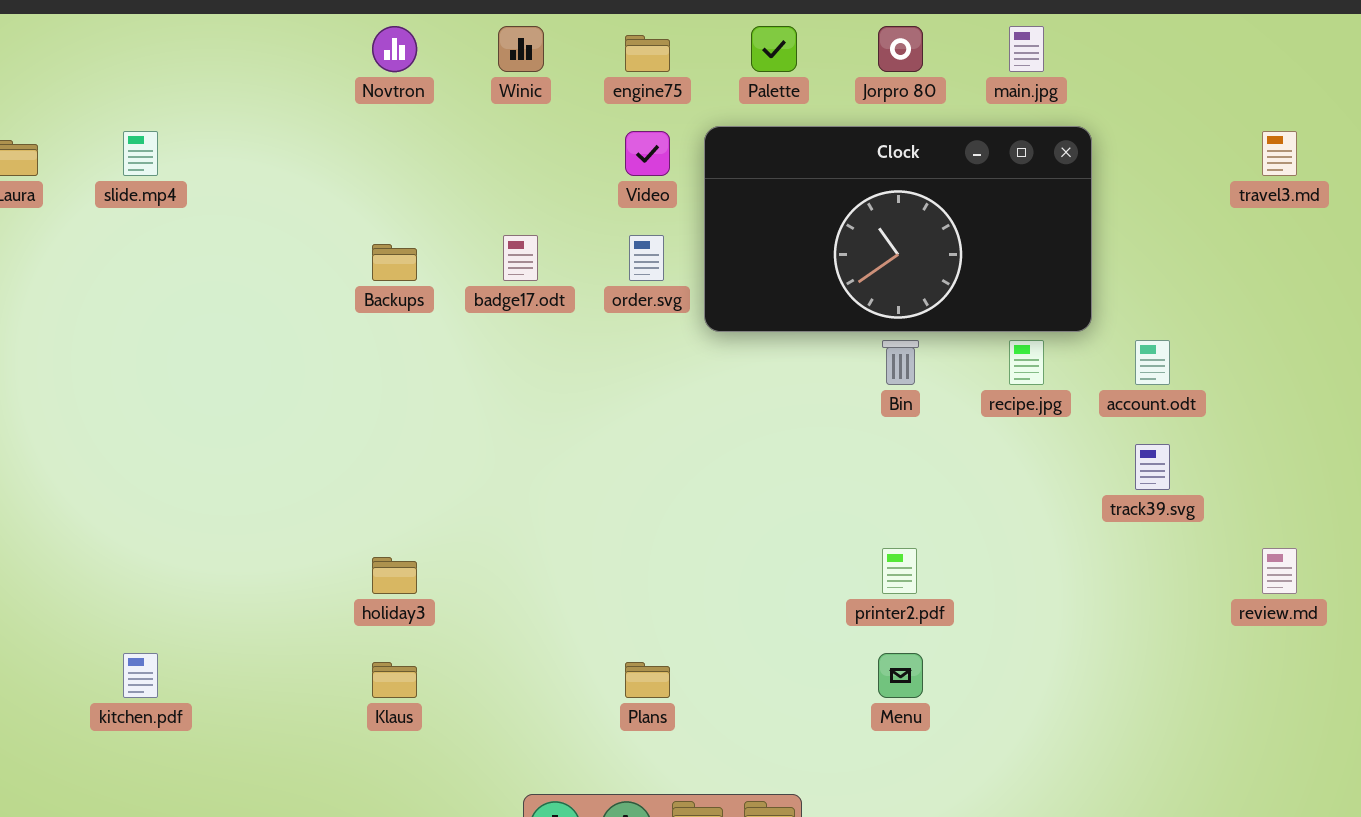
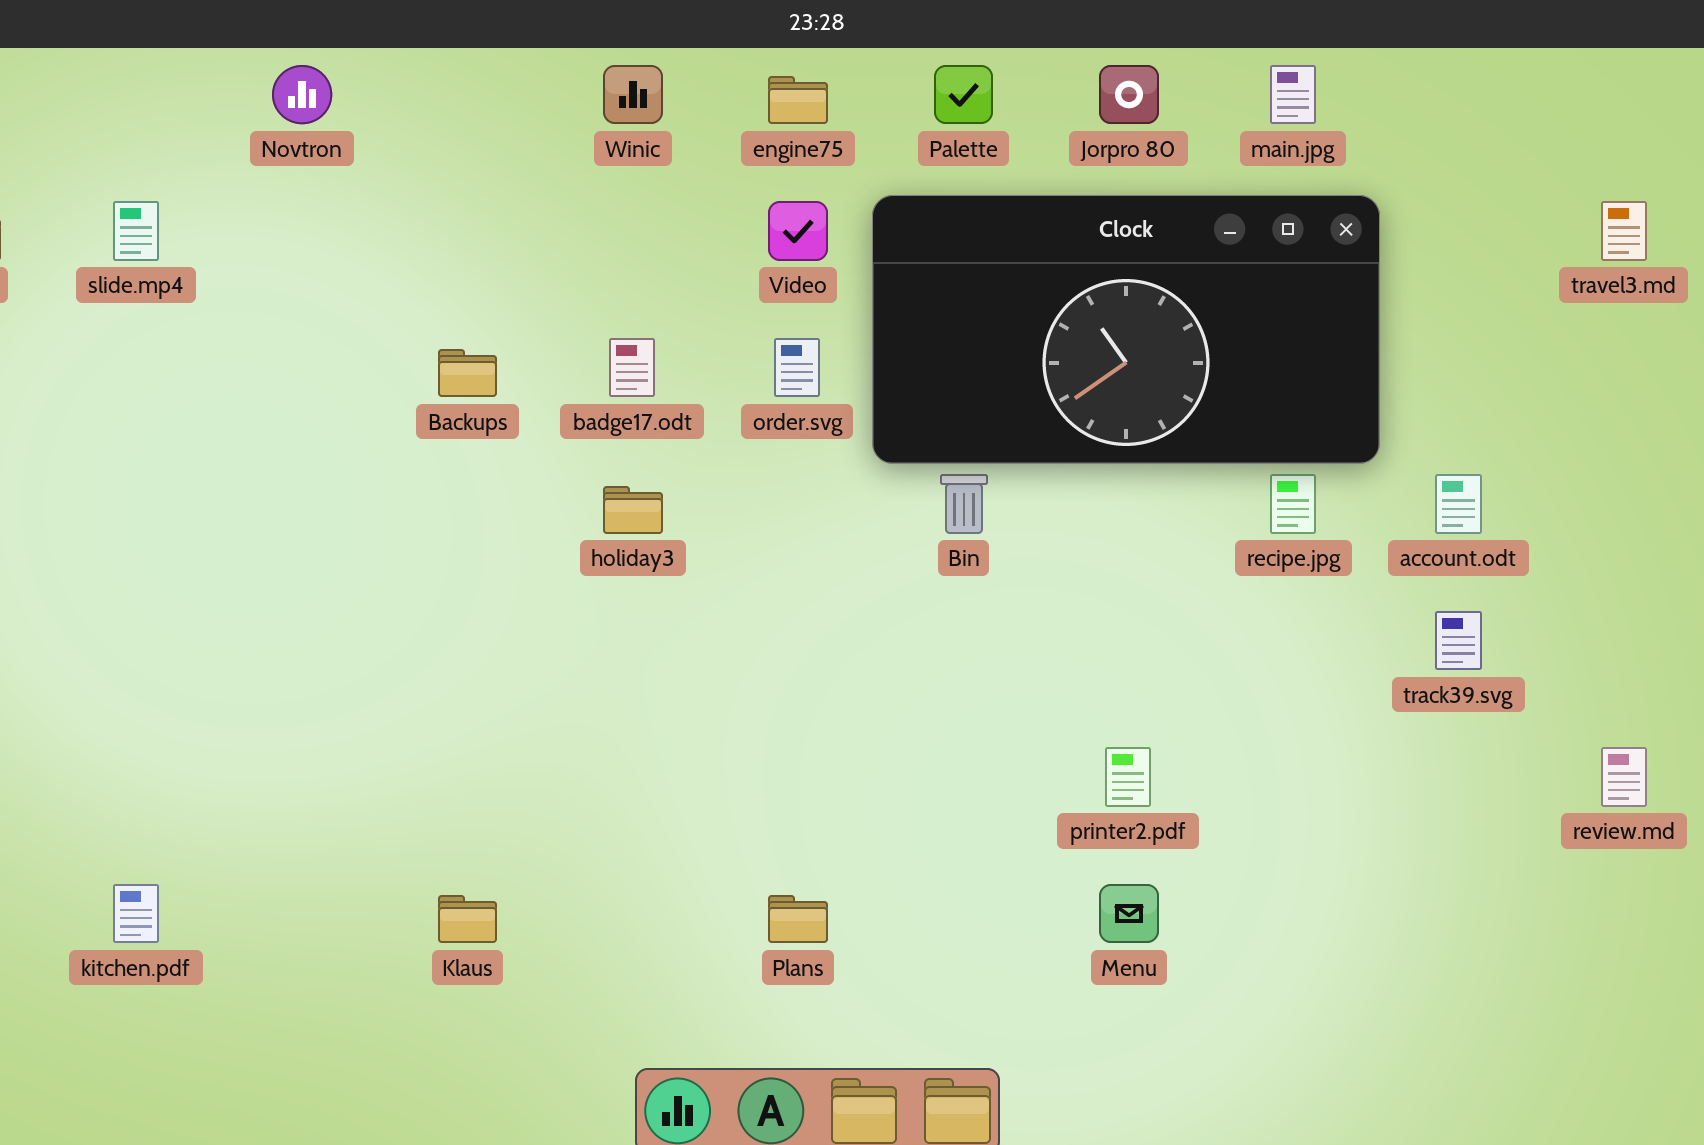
Novtron: [372,26,417,72] -> [272,65,332,124], moved
Bin: [882,340,919,385] -> [940,474,988,534], moved
holiday3: [372,557,417,594] -> [603,486,663,534], moved

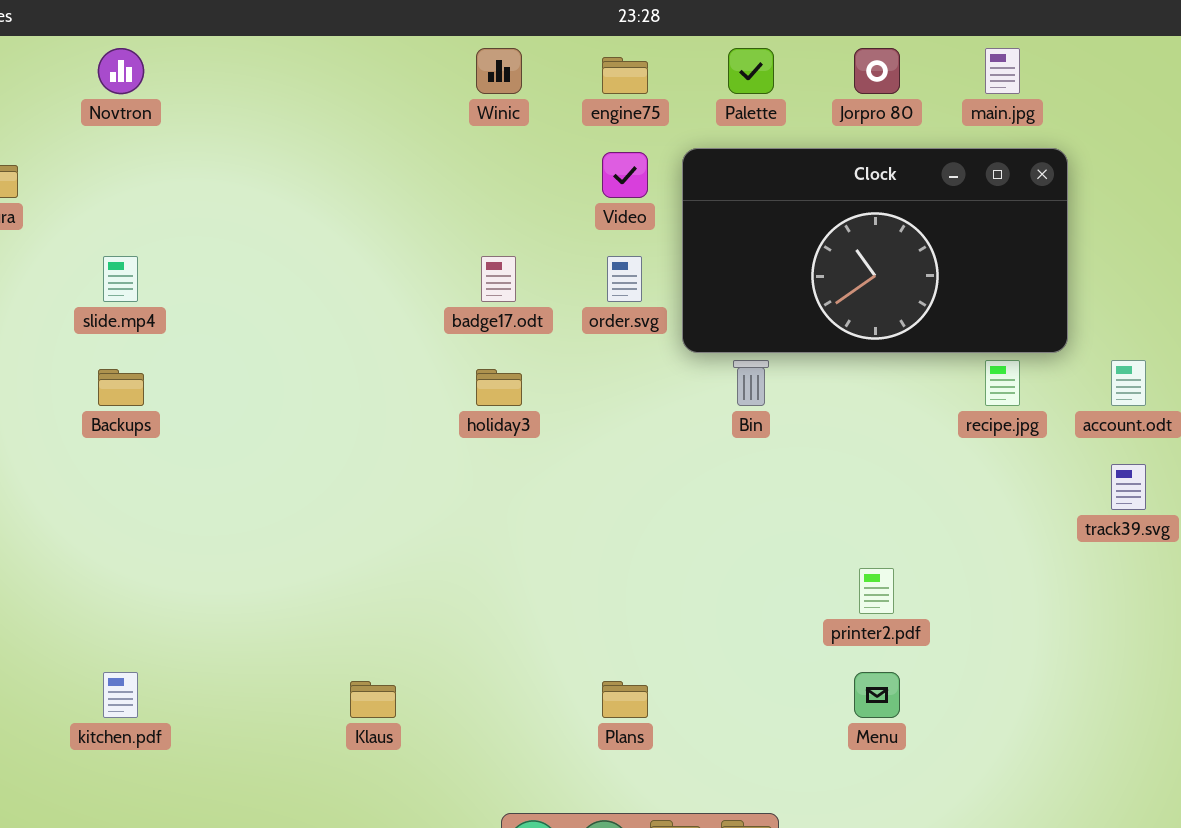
Novtron: [272,65,332,124] -> [98,48,144,94], moved
slide.mp4: [113,201,159,261] -> [103,256,138,302], moved
Backups: [438,349,497,397] -> [98,369,144,406], moved

